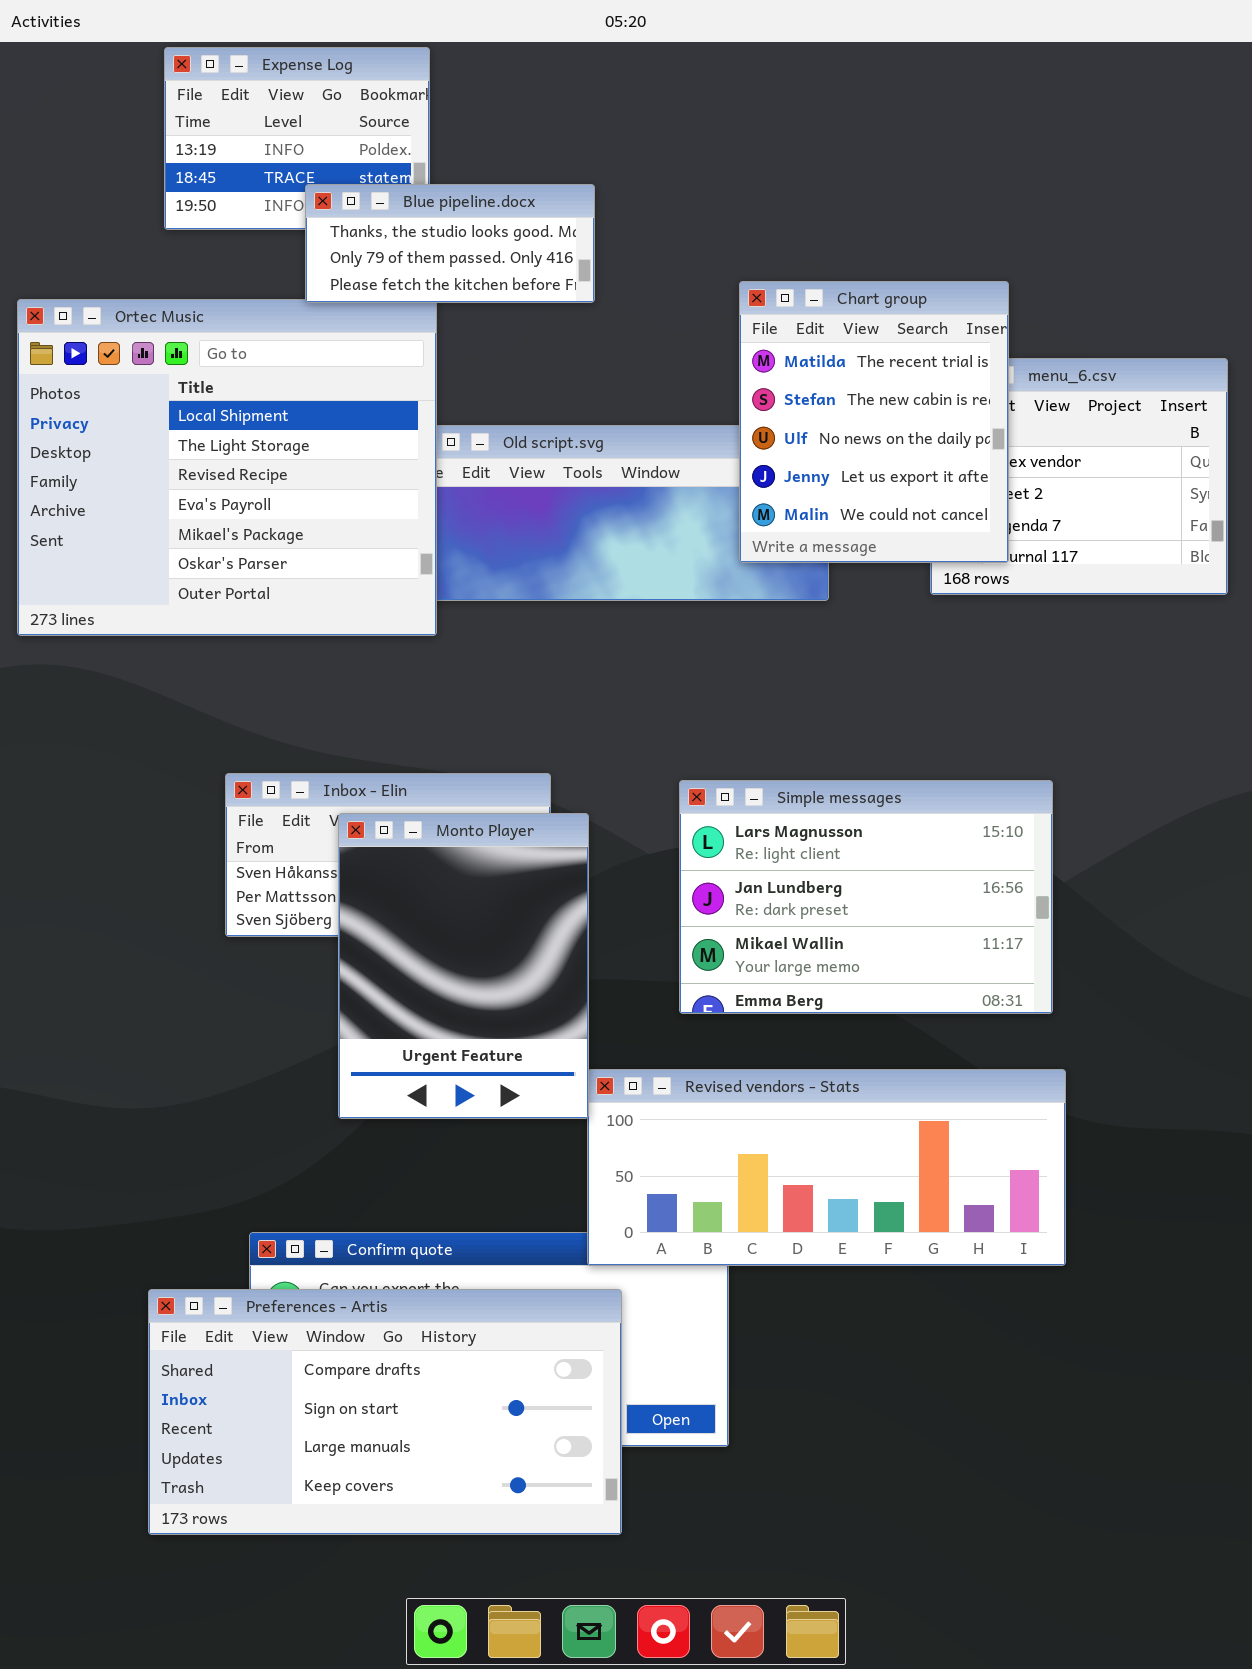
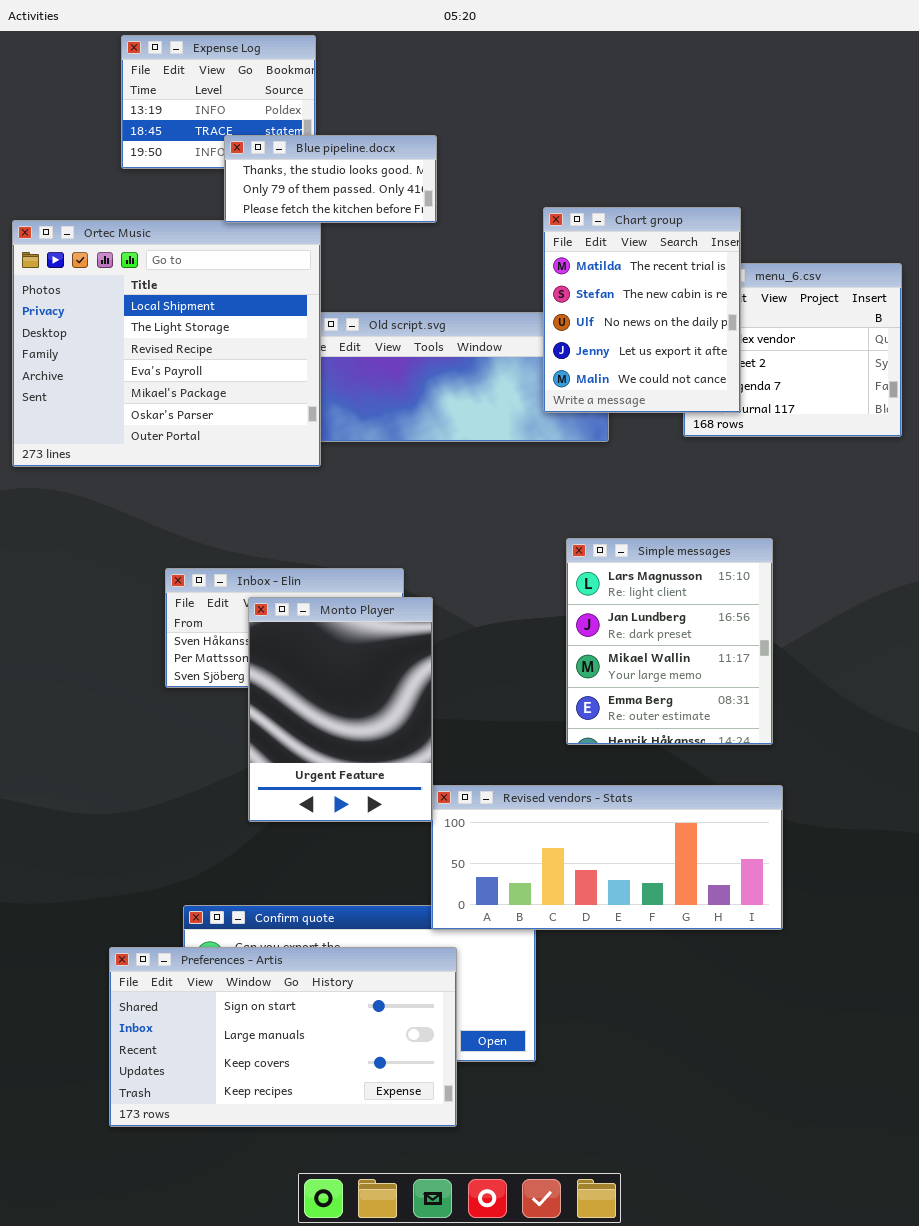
Simple messages: [679,780,1053,1014] -> [566,538,773,745], resized
Preferences - Artis: [148,1289,622,1535] -> [109,947,457,1127], scrolled down 1 row

